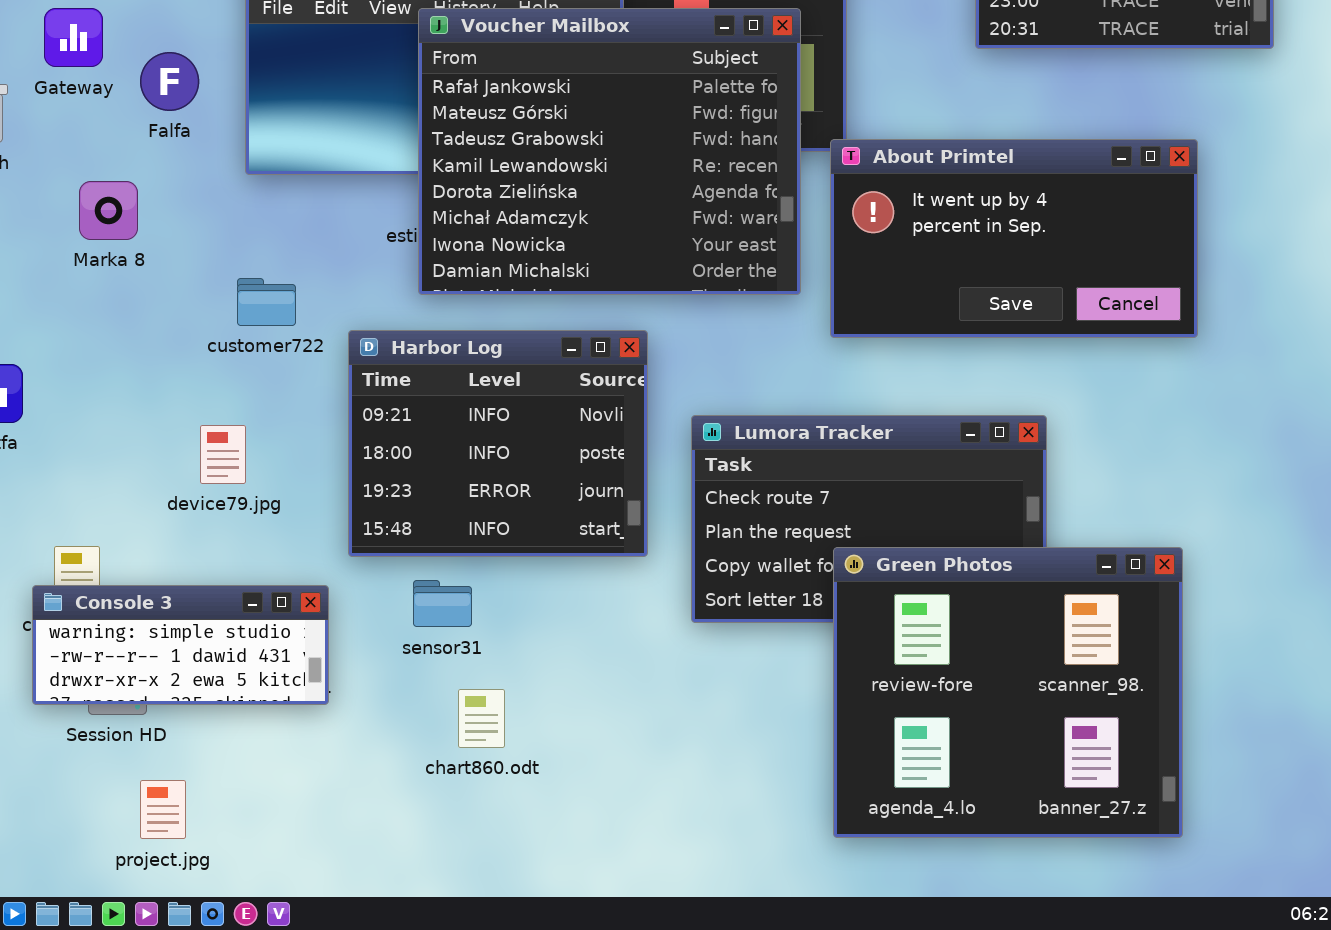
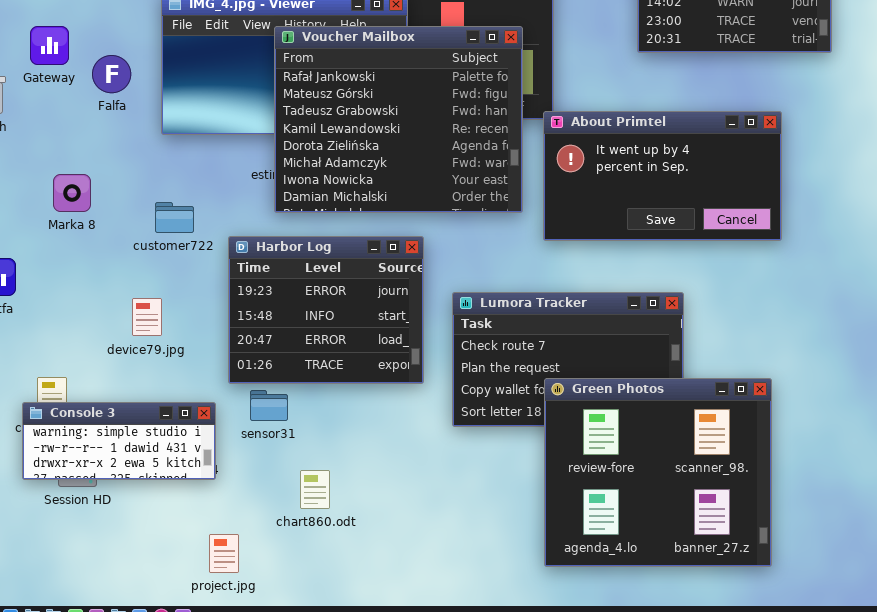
Marka 8: [79,181,138,240] -> [53,174,91,212], moved
Harbor Log: [348,330,648,557] -> [228,236,424,384], scrolled down 2 rows
sensor31: [413,580,472,627] -> [250,390,288,421], moved
project.jpg: [140,780,186,839] -> [209,534,239,573], moved

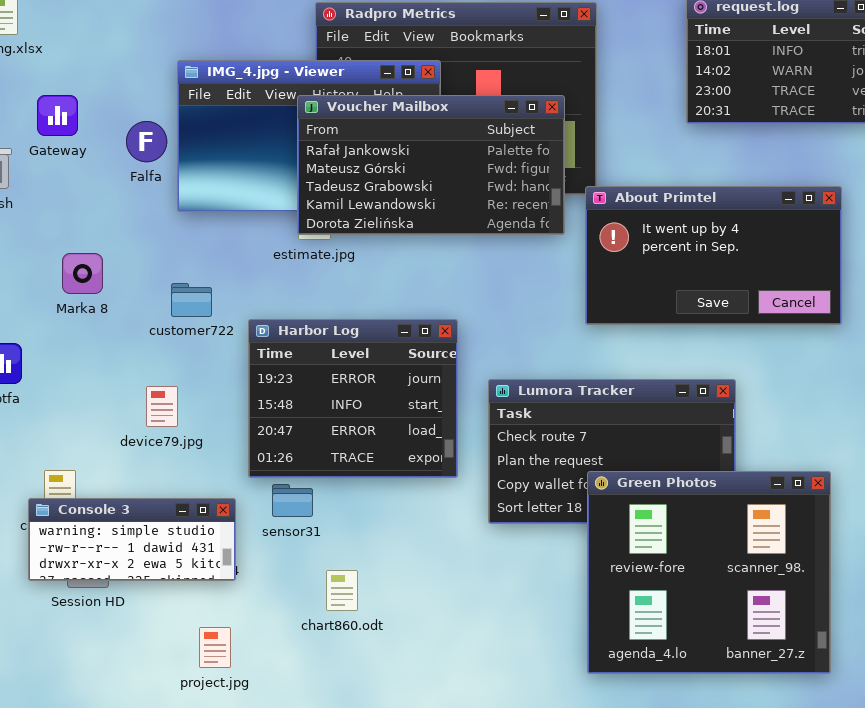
Voucher Mailbox: [274,26,523,213] -> [297,95,565,235], resized
Falfa: [92,55,131,93] -> [126,121,167,162], moved
project.jpg: [209,534,239,573] -> [199,627,231,668], moved

